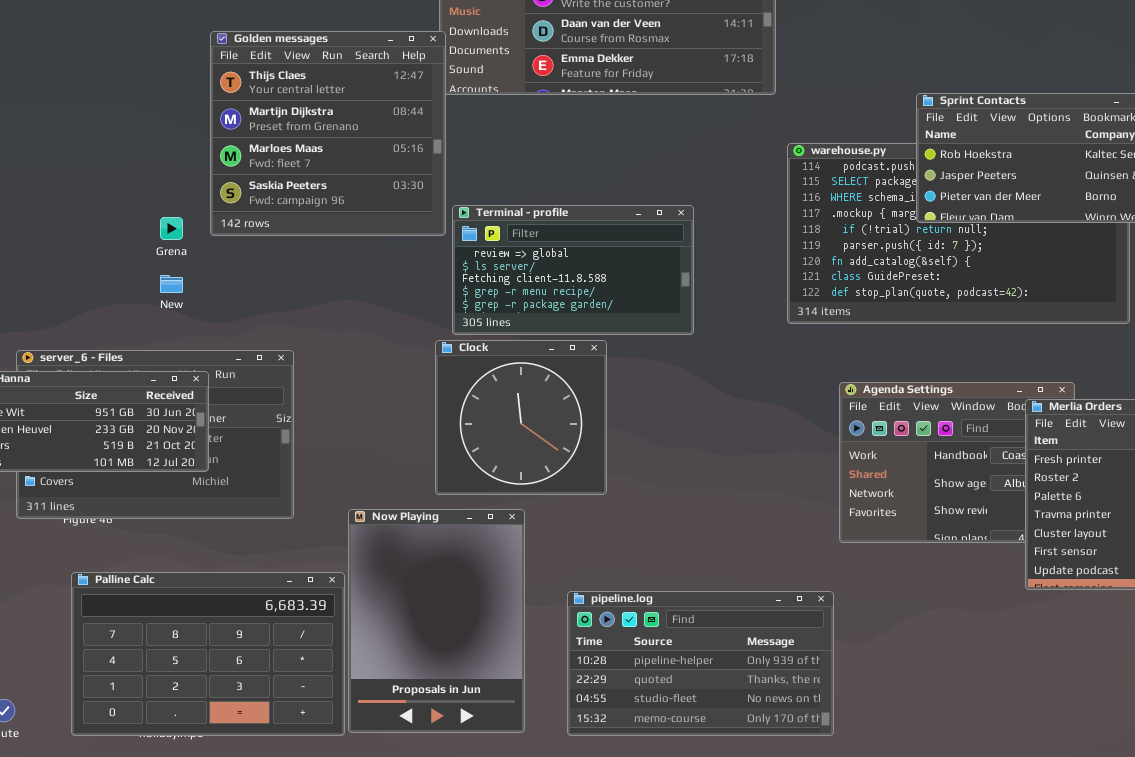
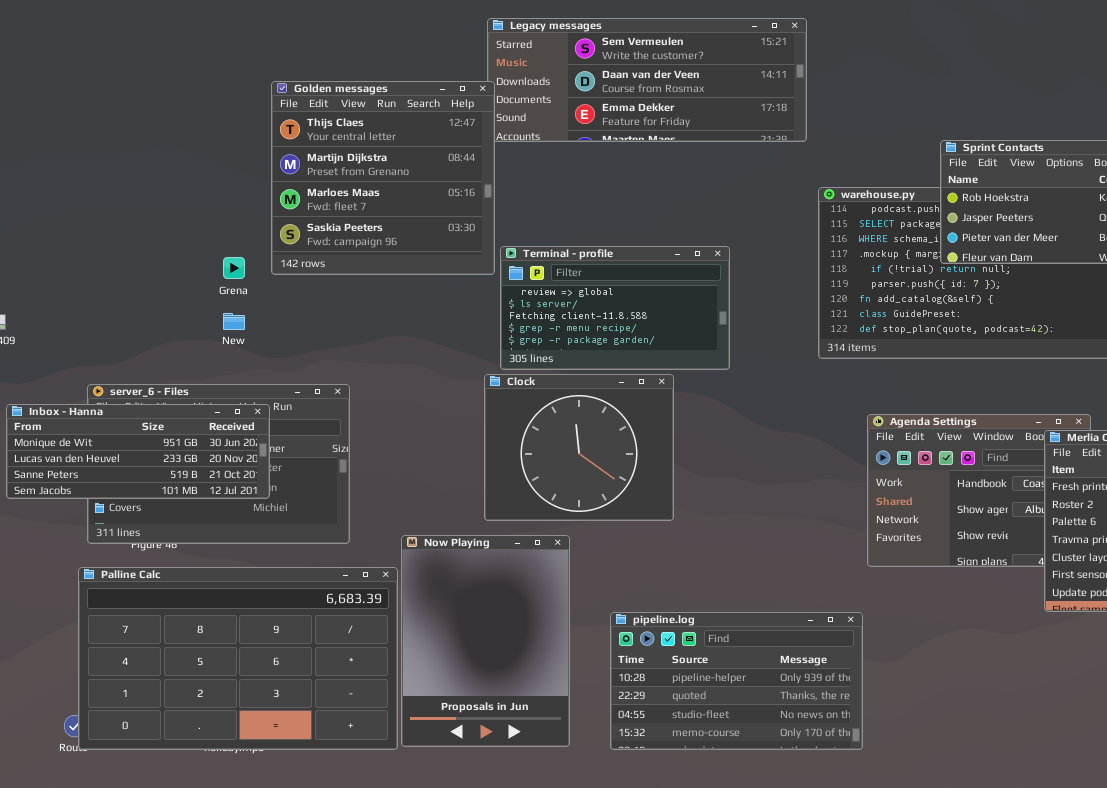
Clock: [435,340,607,495] -> [484,374,674,521], resized
Palline Calc: [71,572,345,736] -> [78,567,398,750], resized

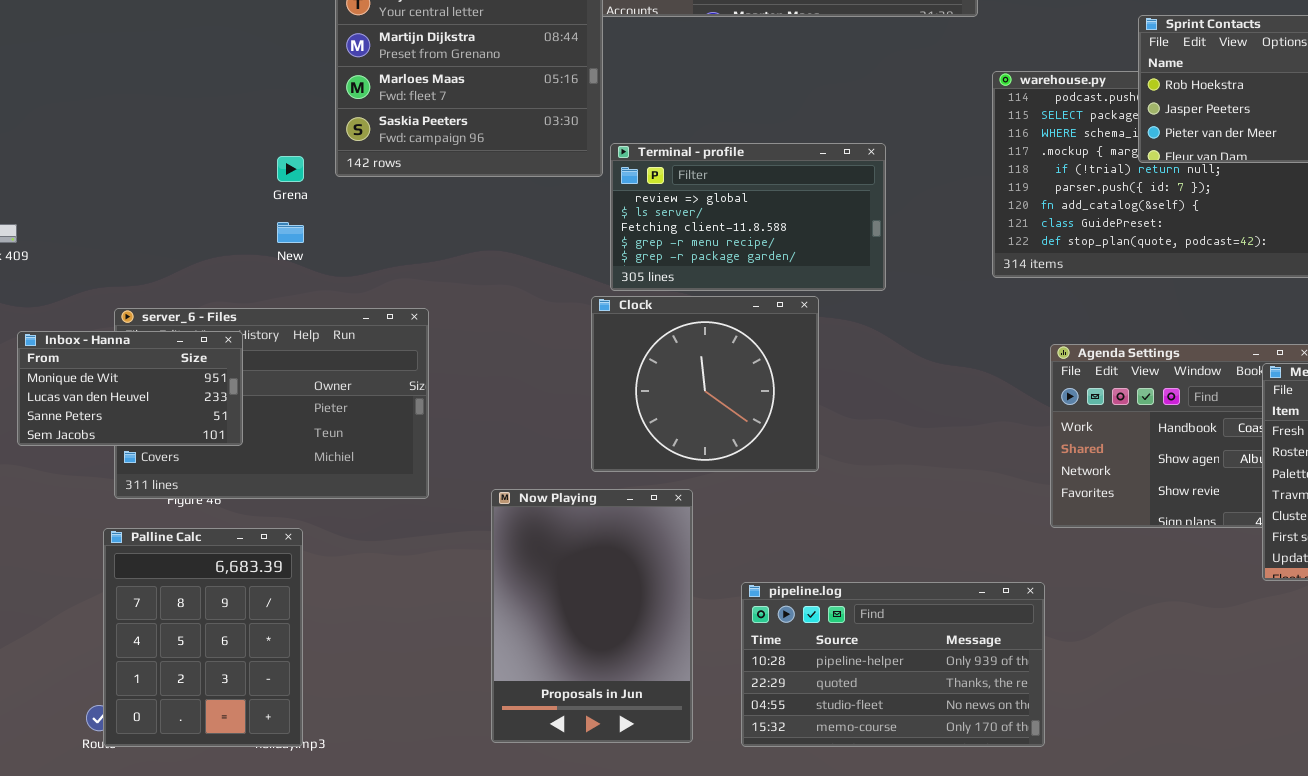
Inbox - Hanna: [6,404,270,499] -> [17,331,243,446], resized
Palline Calc: [78,567,398,750] -> [103,528,303,747], resized

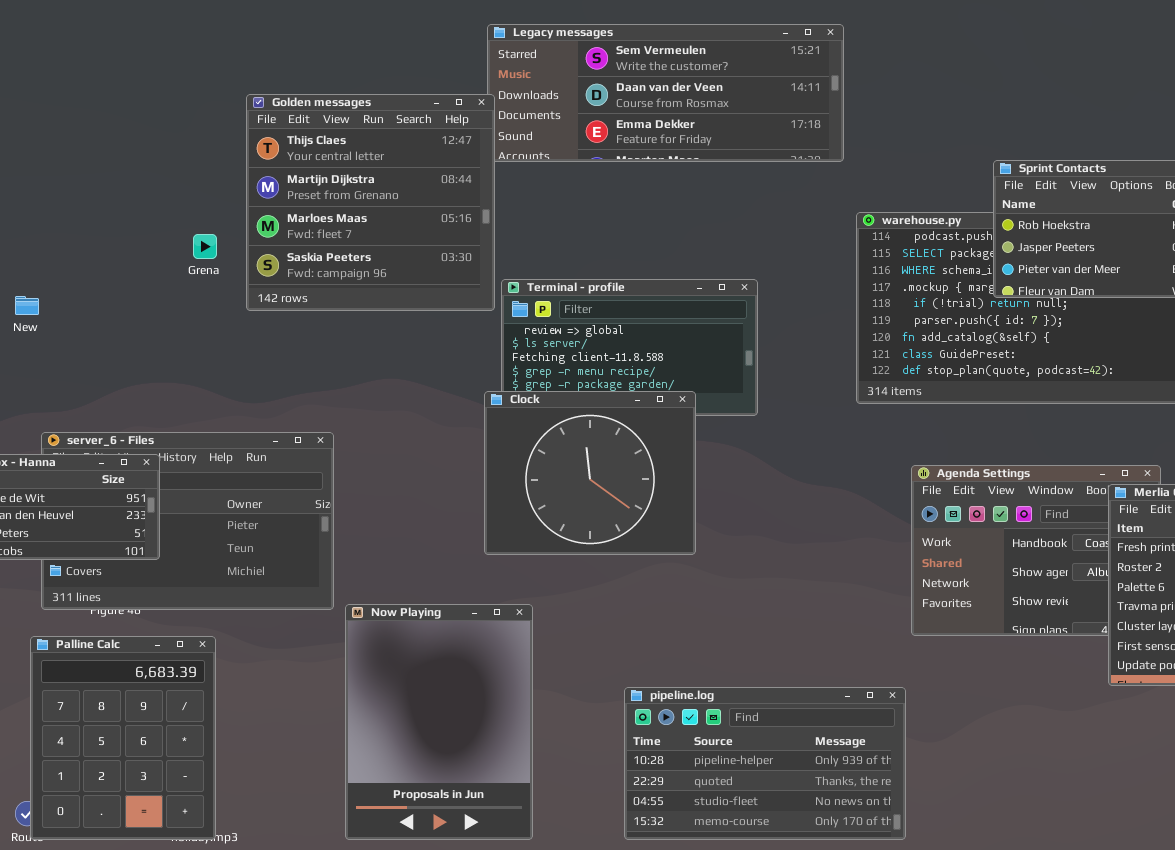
Grena: [277,156,304,182] -> [193,234,217,259], moved
New: [277,222,304,243] -> [15,296,39,315], moved
Clock: [591,296,819,472] -> [484,391,696,555], moved
Now Playing: [491,489,693,743] -> [345,604,533,840], moved

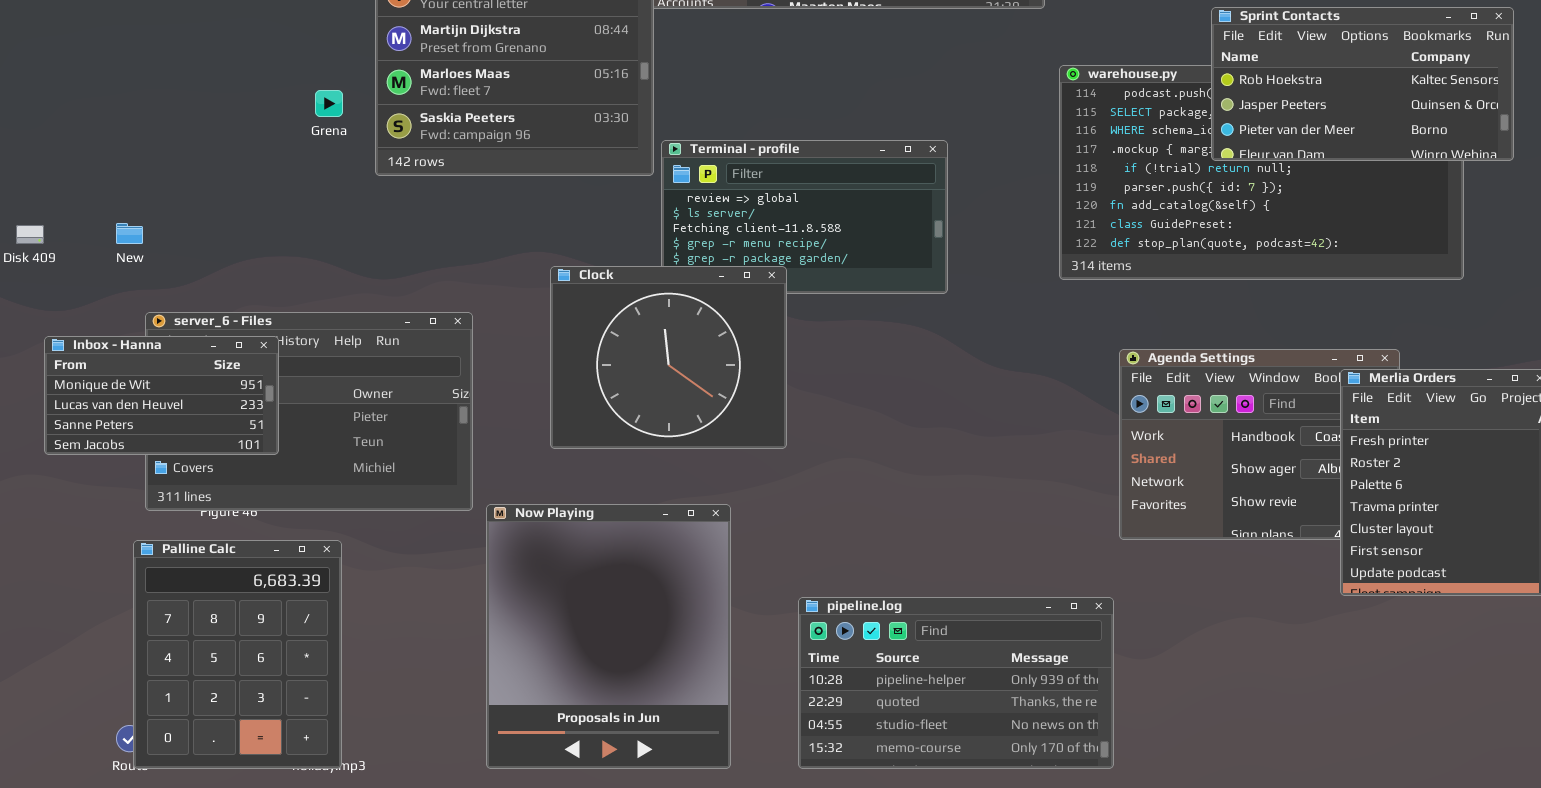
New: [15,296,39,315] -> [116,223,143,244], moved
Clock: [484,391,696,555] -> [550,266,787,449], moved
Now Playing: [345,604,533,840] -> [486,504,731,769], resized

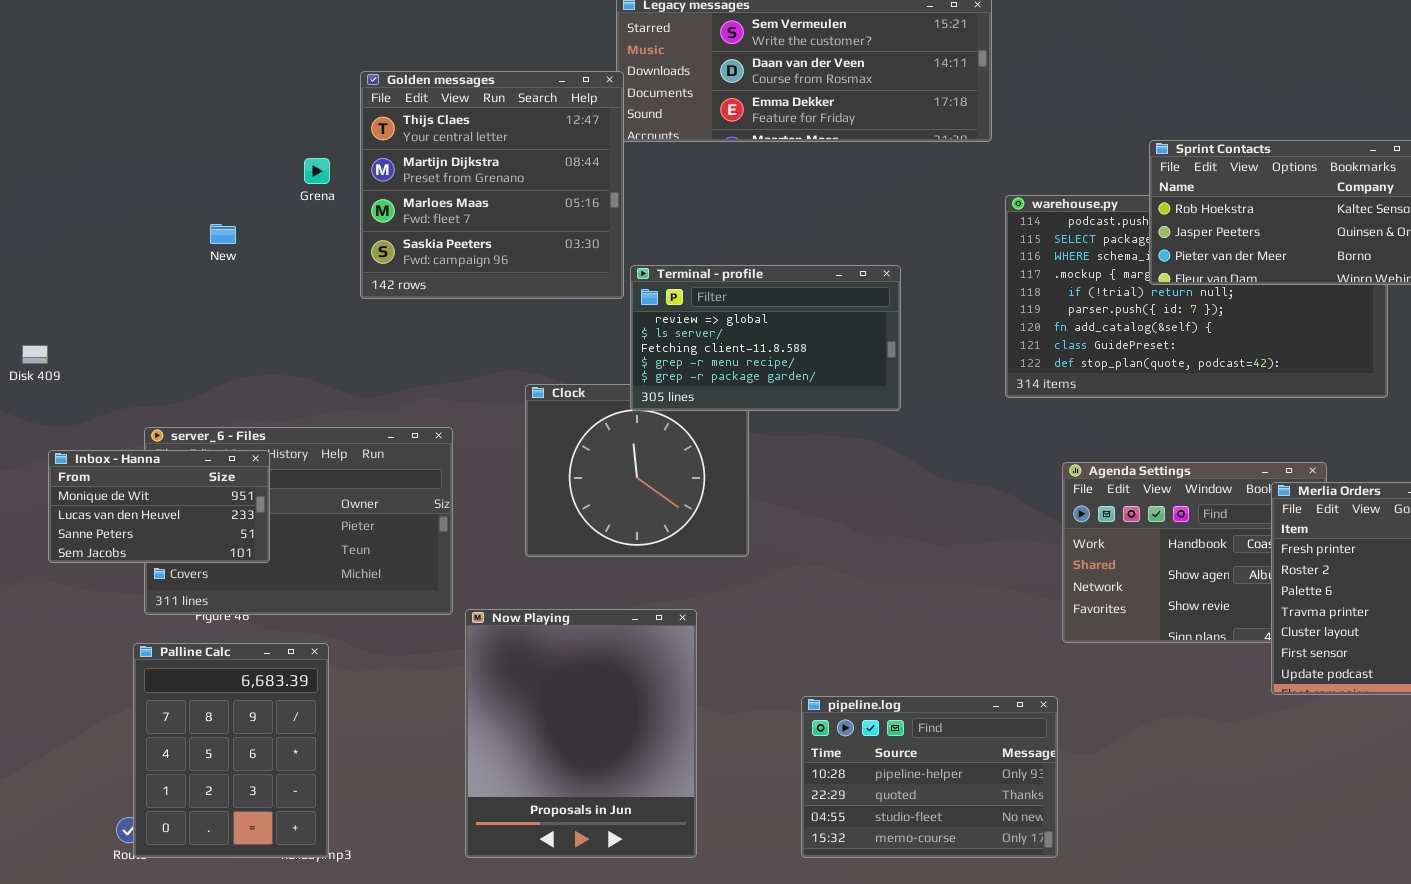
Grena: [315,90,343,117] -> [304,158,330,184], moved
Terminal - profile: [661,140,948,294] -> [630,265,901,411], raised
New: [116,223,143,244] -> [210,224,236,244], moved
pipeline.log: [798,597,1114,769] -> [801,696,1058,858], resized

